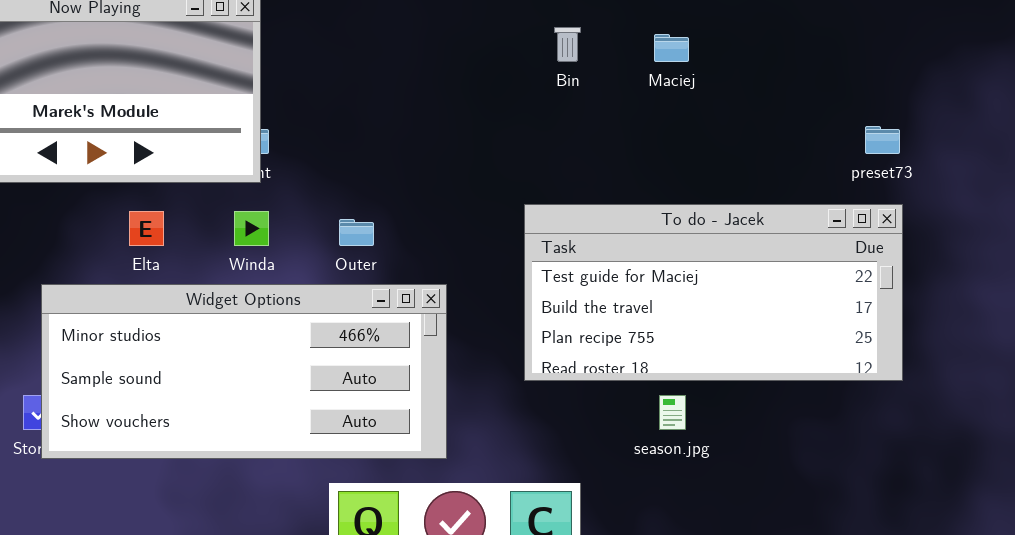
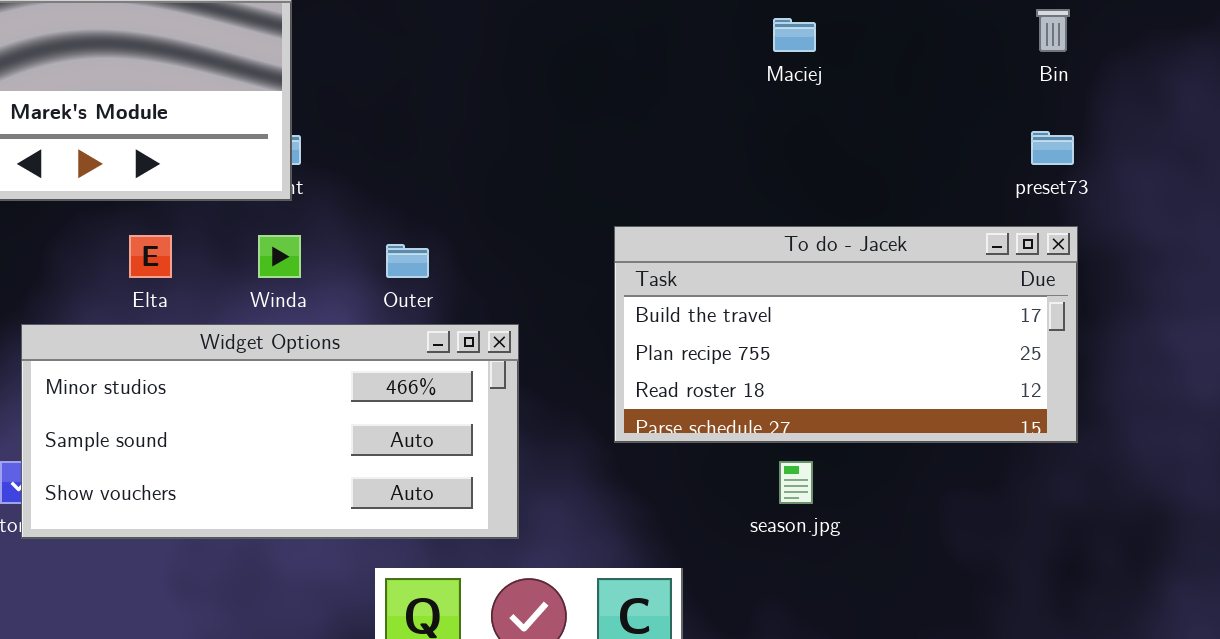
Bin: [554,27,581,62] -> [1036,9,1070,52], moved
To do - Jacek: [524,204,903,381] -> [614,226,1078,443], scrolled down 1 row

